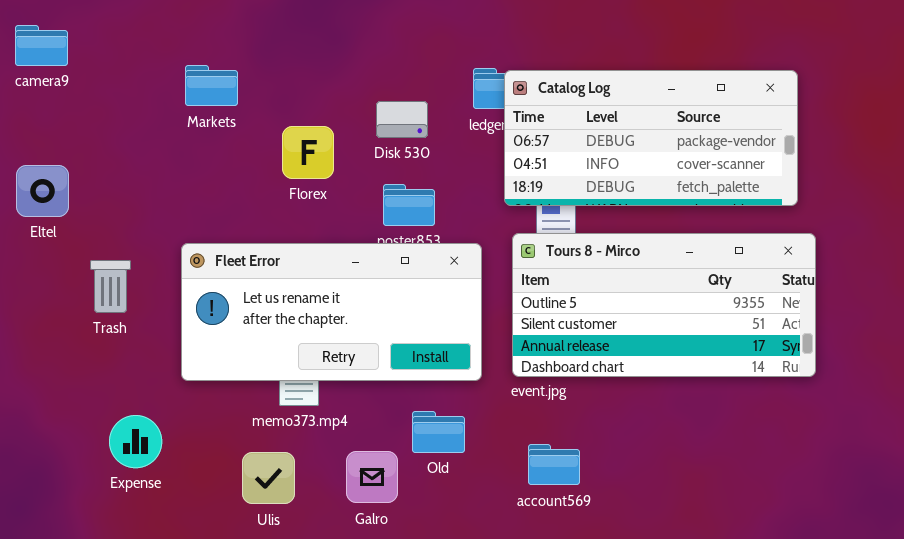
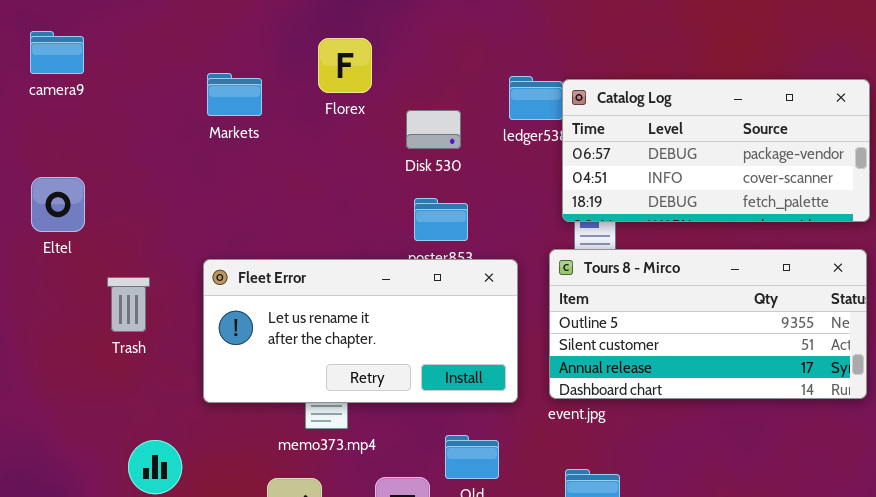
Catalog Log: [504,70,798,206] -> [562,79,870,222], moved
Florex: [282,126,334,179] -> [318,38,372,93], moved

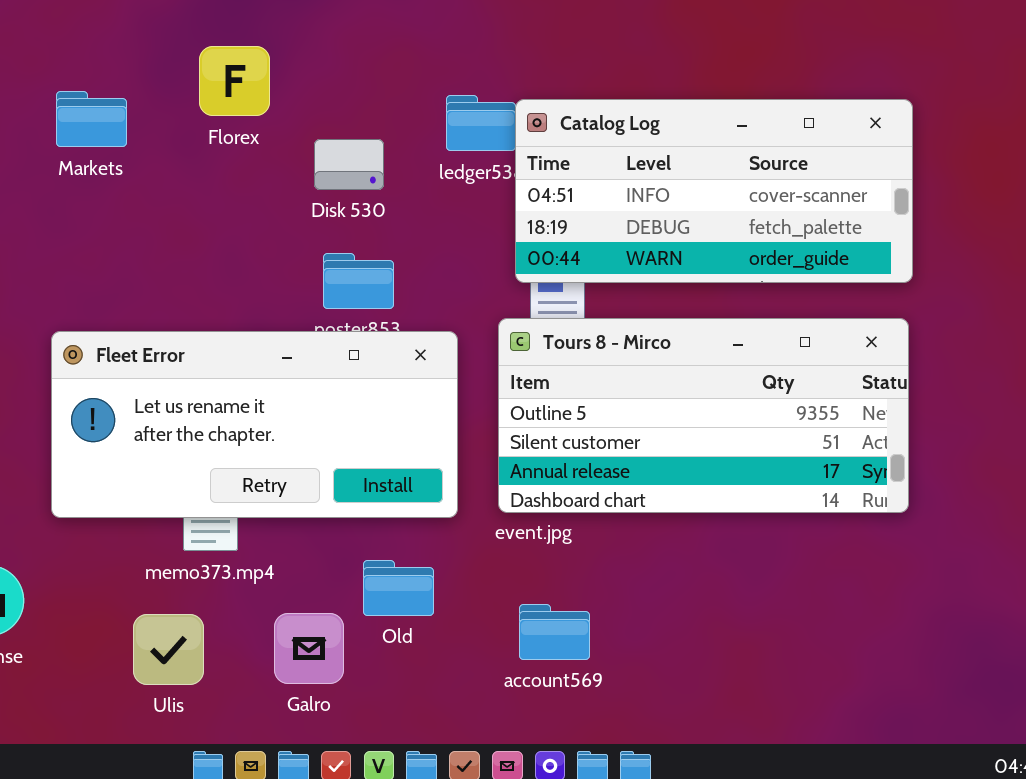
Catalog Log: [562,79,870,222] -> [515,99,913,283], scrolled down 1 row

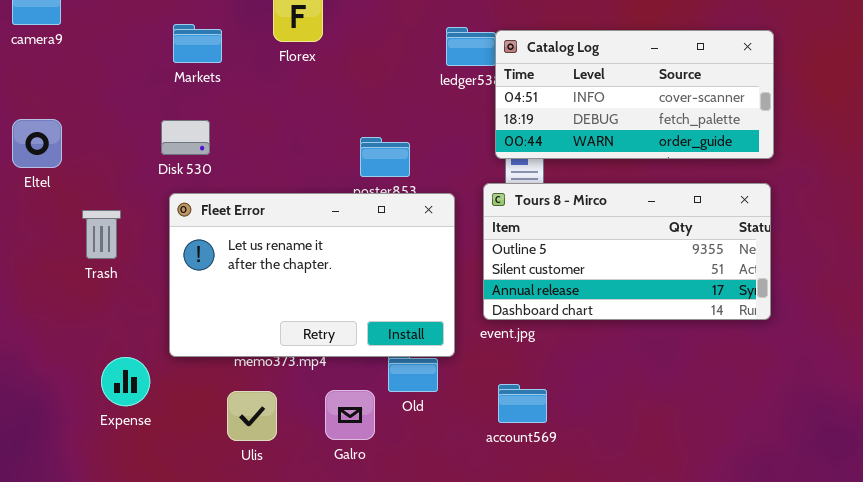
Disk 530: [314,139,384,190] -> [161,120,210,155], moved
Fleet Error: [51,331,458,518] -> [169,193,455,357], resized

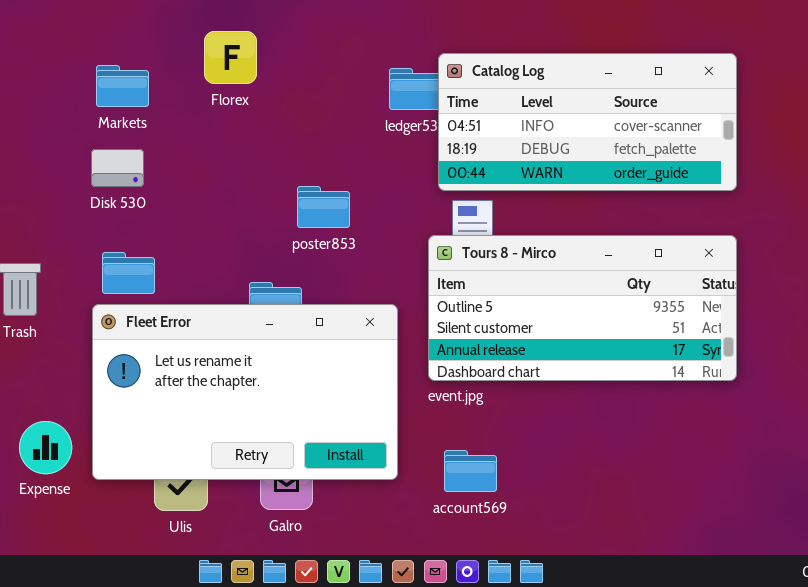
Catalog Log: [495,30,774,159] -> [438,53,737,191], moved
Disk 530: [161,120,210,155] -> [91,149,144,187], moved
Fleet Error: [169,193,455,357] -> [92,304,398,480], moved

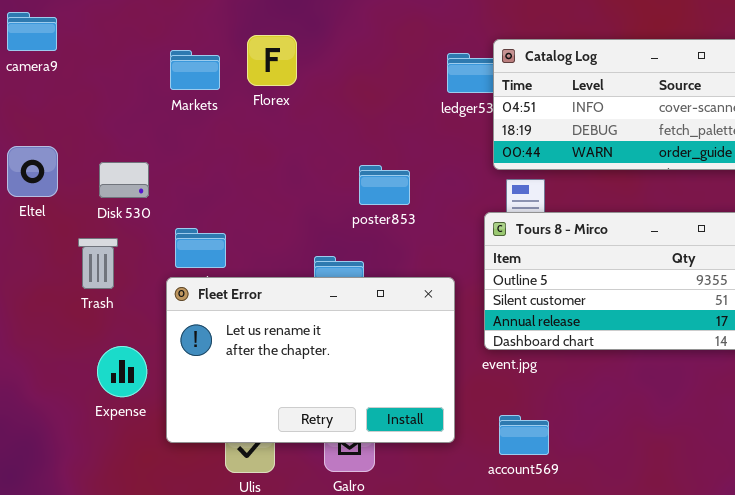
Florex: [204,31,257,84] -> [247,35,297,86], moved
Disk 530: [91,149,144,187] -> [99,162,149,198], moved
Expense: [19,421,72,474] -> [97,346,147,397], moved

